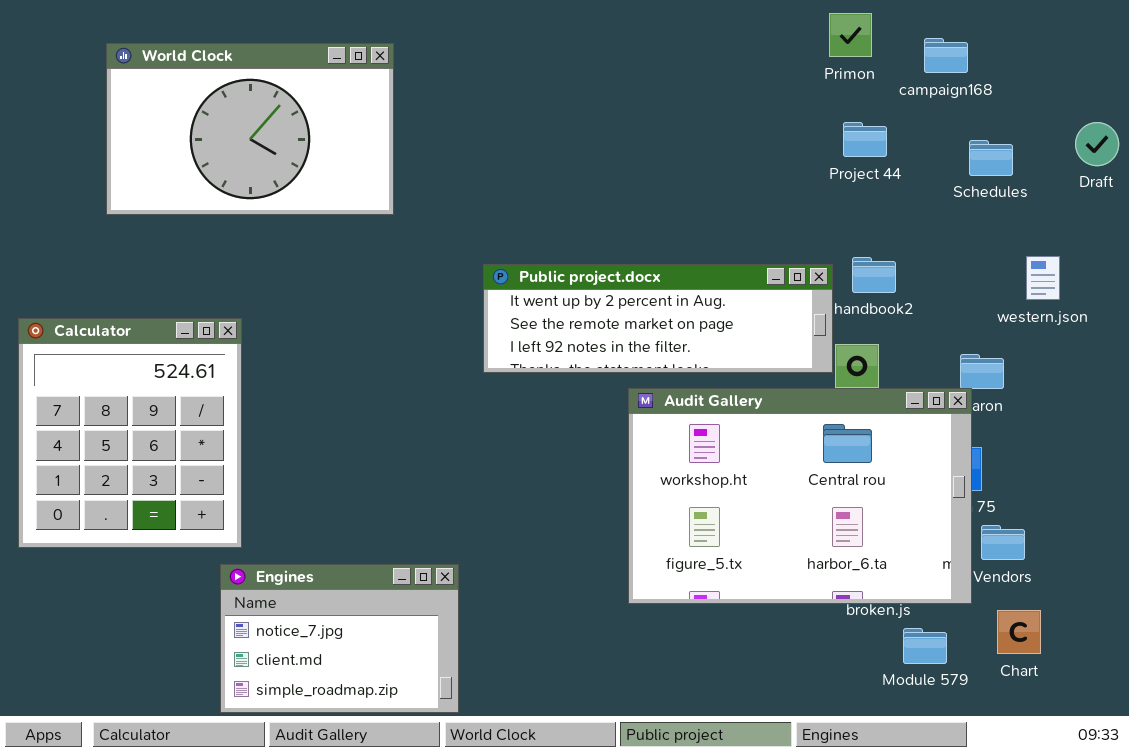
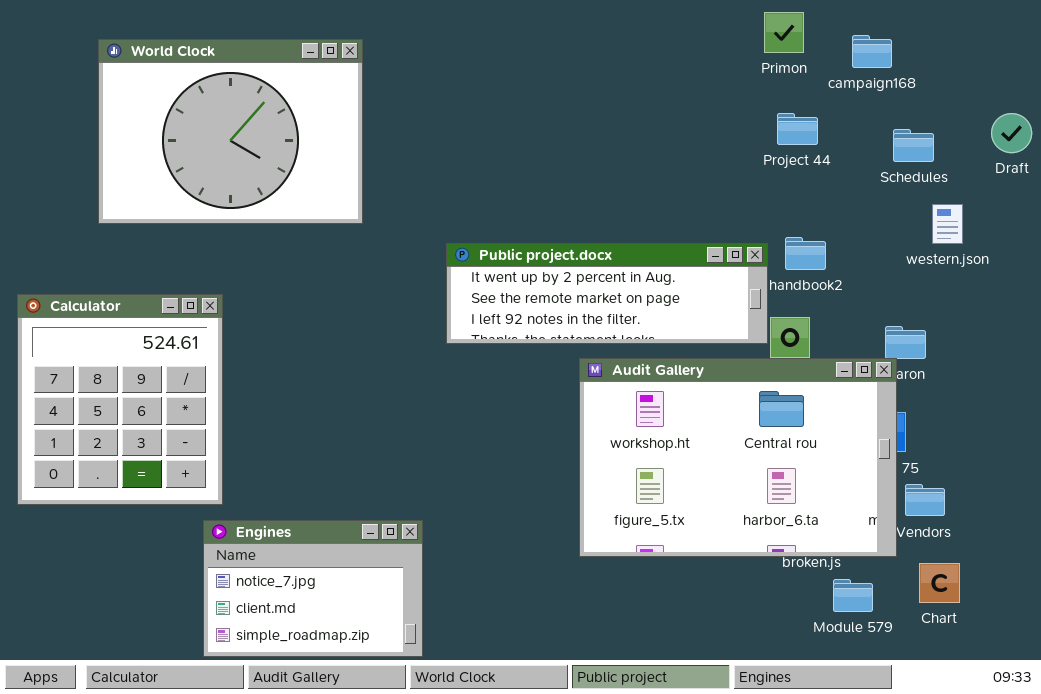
World Clock: [106,43,394,215] -> [98,39,363,224], resized
western.json: [1026,256,1060,300] -> [932,204,963,244], moved

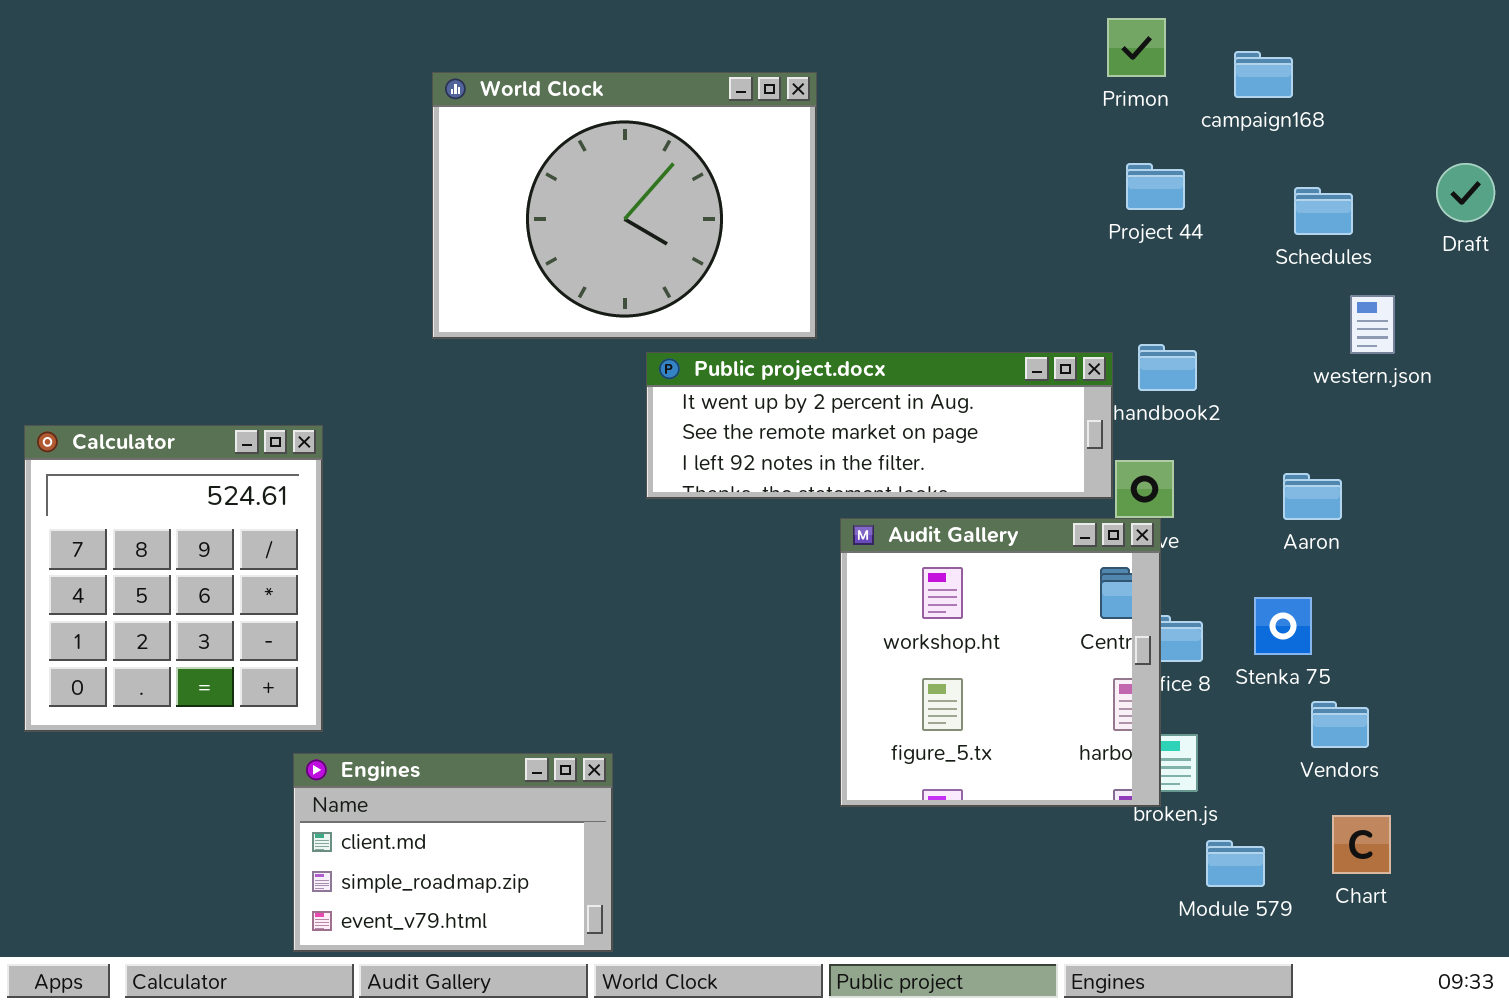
World Clock: [98,39,363,224] -> [432,72,817,339], moved
Audit Gallery: [579,358,897,557] -> [840,518,1161,807], resized
Engines: [203,520,423,657] -> [293,753,613,952], scrolled down 1 row

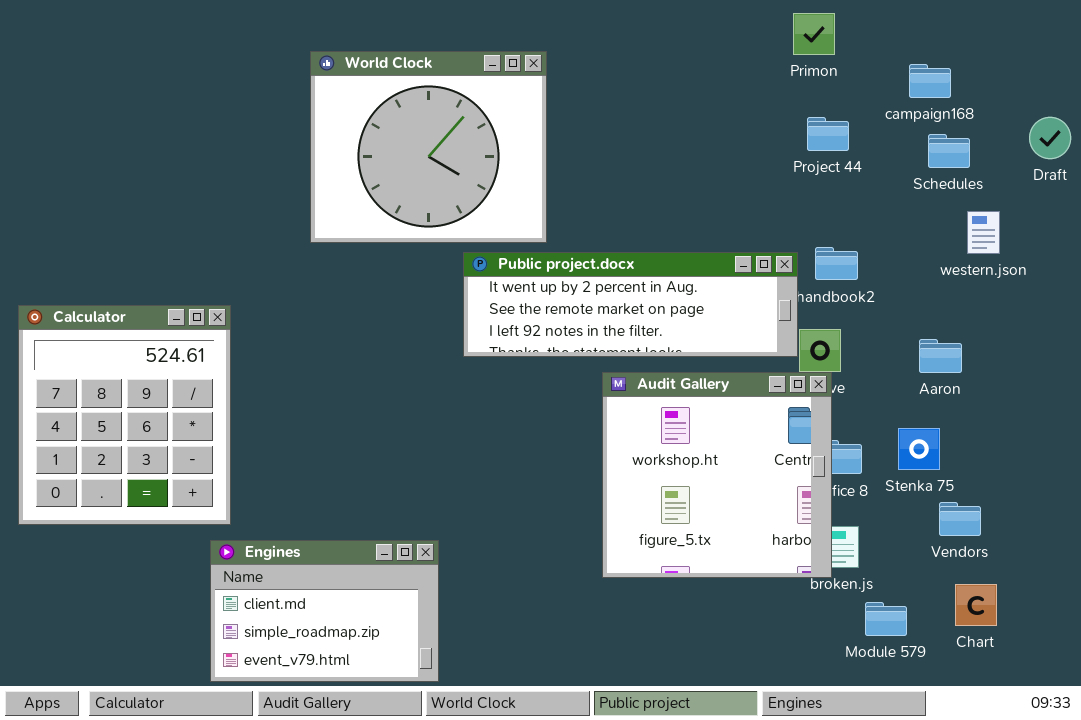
campaign168: [1234,51,1293,98] -> [909,64,951,98], moved
World Clock: [432,72,817,339] -> [310,51,547,243], resized

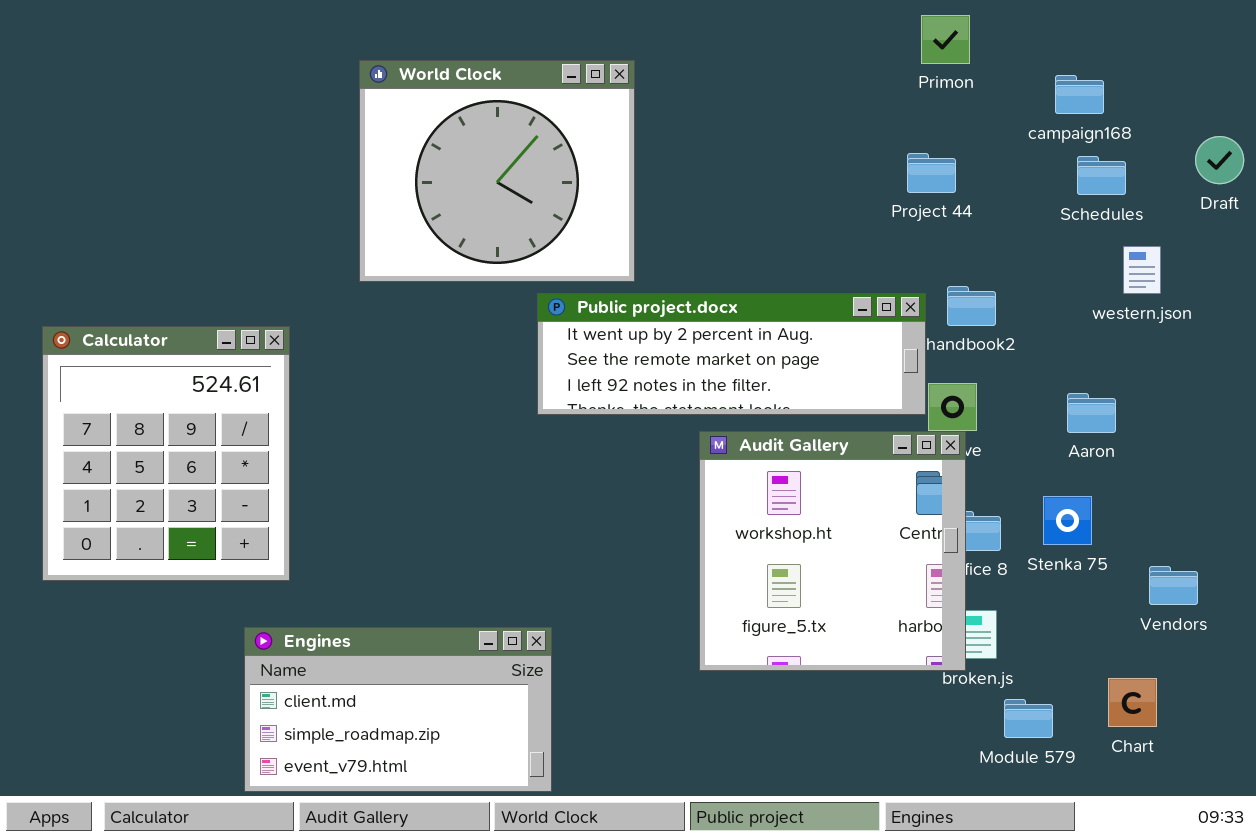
Project 44: [807,117,849,151] -> [907,153,956,193], moved
Calculator: [18,305,231,525] -> [42,326,290,581], moved
Vendors: [939,502,981,536] -> [1149,566,1198,605], moved
Engines: [210,540,439,682] -> [244,627,552,792], resized

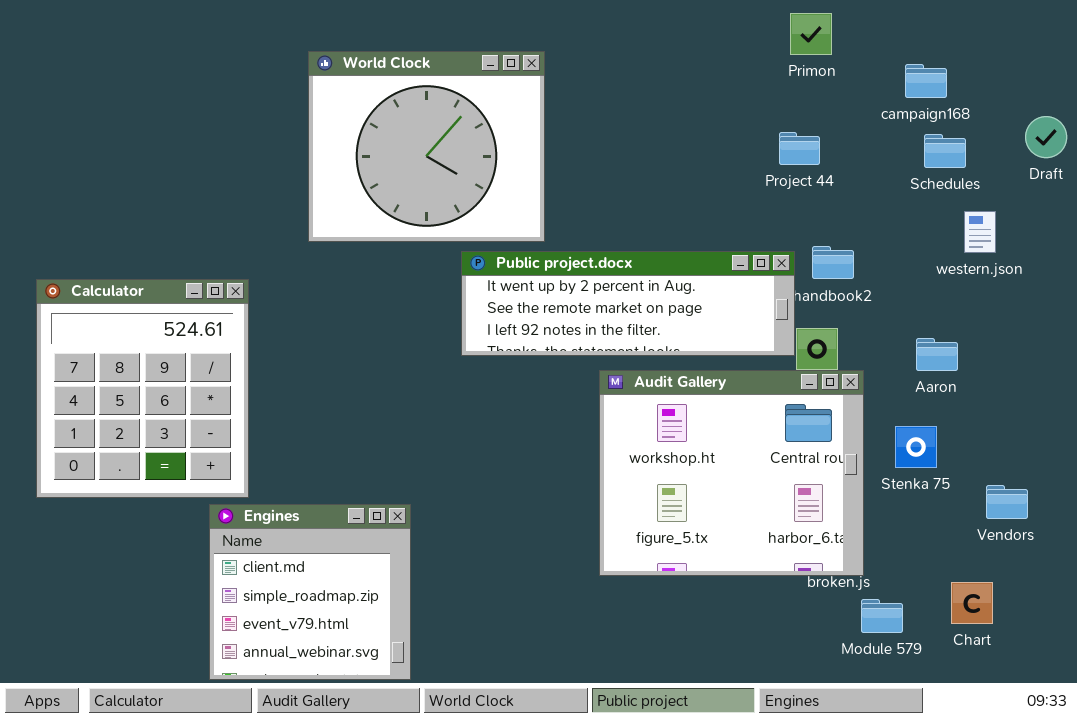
Audit Gallery: [699,431,966,671] -> [599,370,864,576], resized
Engines: [244,627,552,792] -> [209,504,411,680], resized

